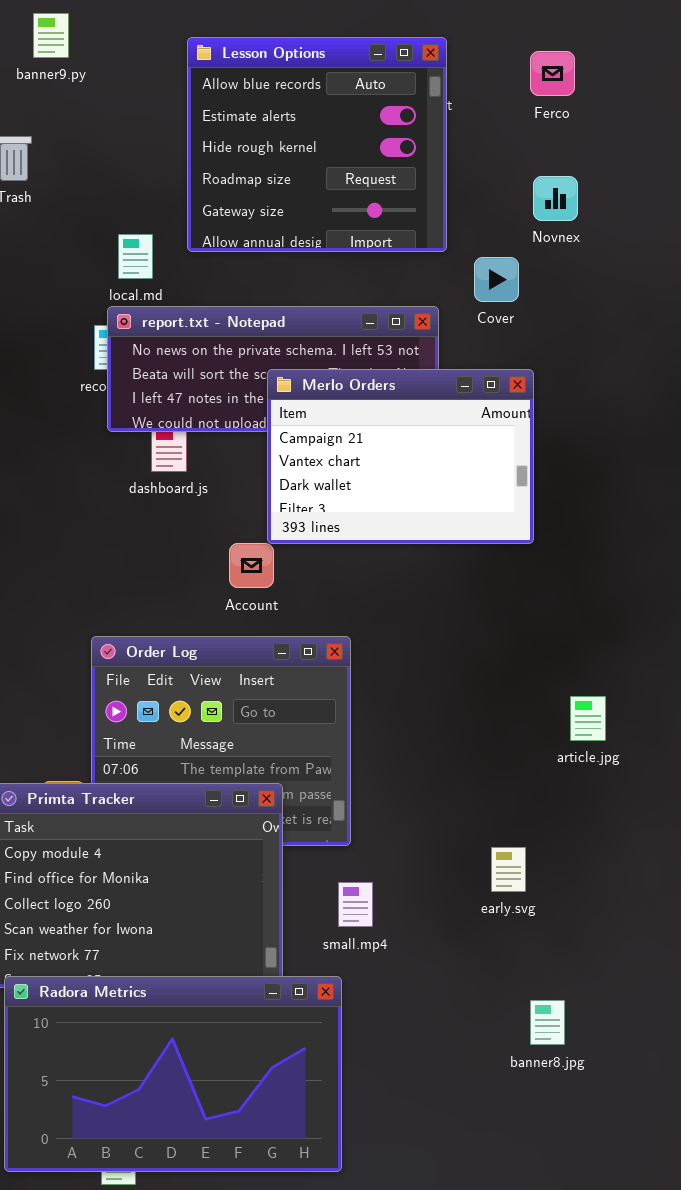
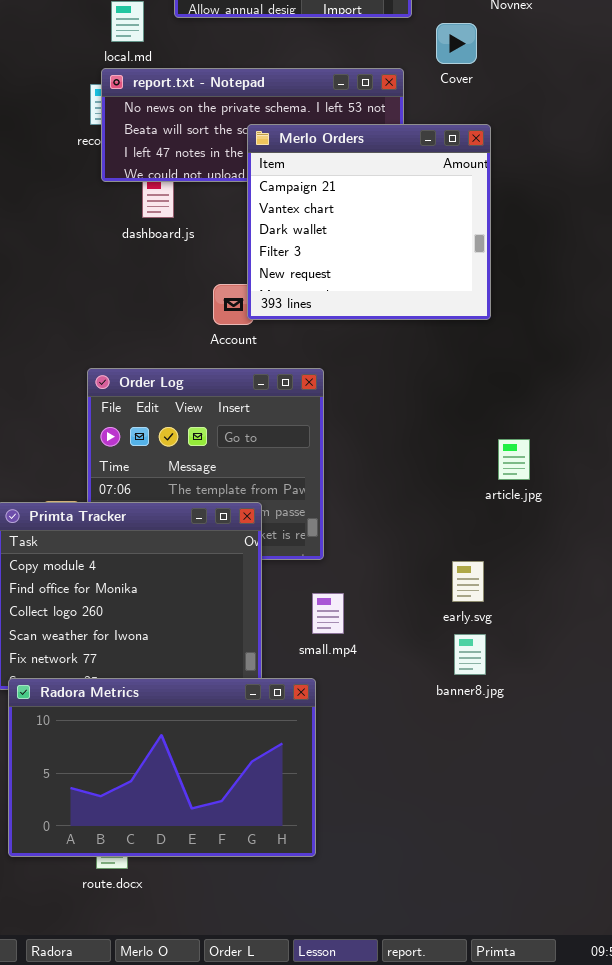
Merlo Orders: [267,369,534,544] -> [247,124,491,320], resized
article.jpg: [570,696,606,741] -> [498,439,530,480], moved
banner8.jpg: [530,1000,565,1045] -> [454,634,486,675], moved

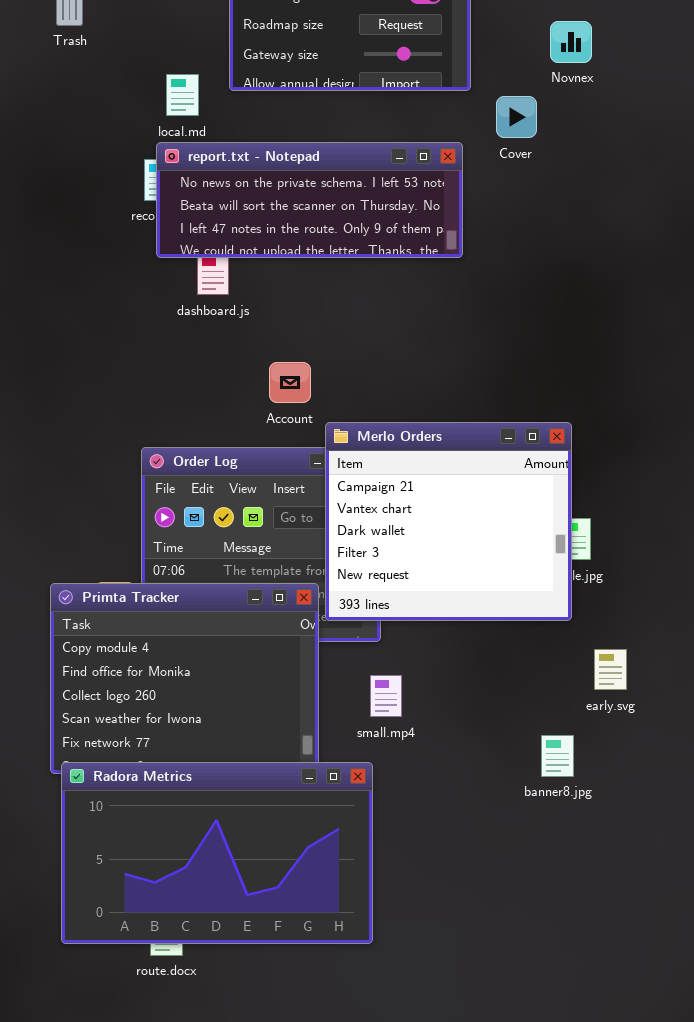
Merlo Orders: [247,124,491,320] -> [325,422,572,621], moved
early.svg: [452,561,484,602] -> [594,649,627,690], moved
banner8.jpg: [454,634,486,675] -> [541,735,574,777], moved

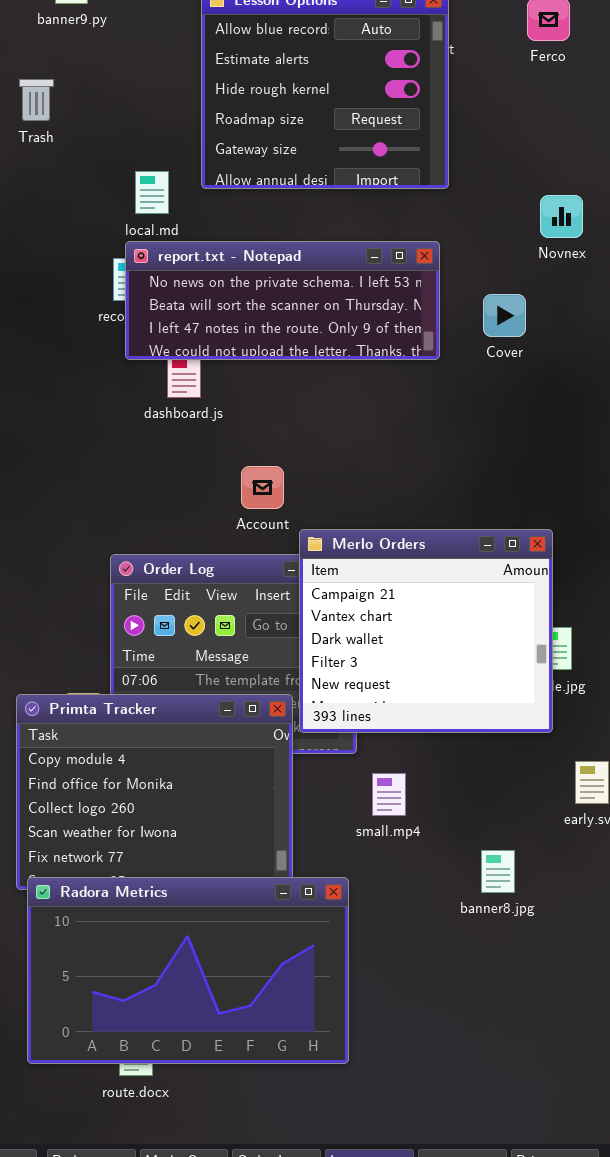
Novnex: [550,21,592,63] -> [540,195,583,238], moved
Cover: [496,96,537,138] -> [483,294,526,337], moved
small.mp4: [370,675,402,717] -> [372,773,406,816], moved
banner8.jpg: [541,735,574,777] -> [481,850,515,893], moved

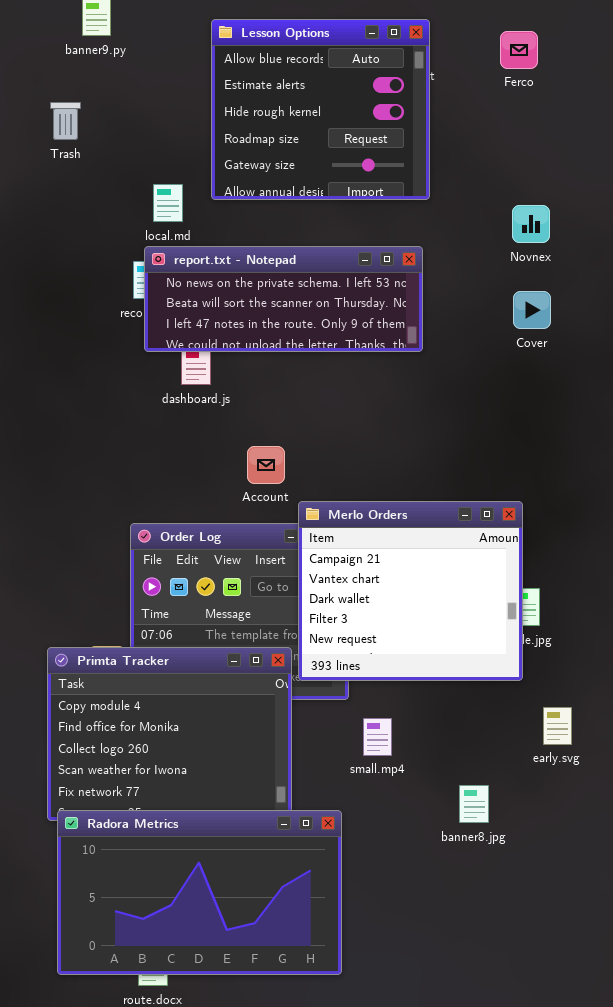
Cover: [483,294,526,337] -> [513,291,551,329], moved

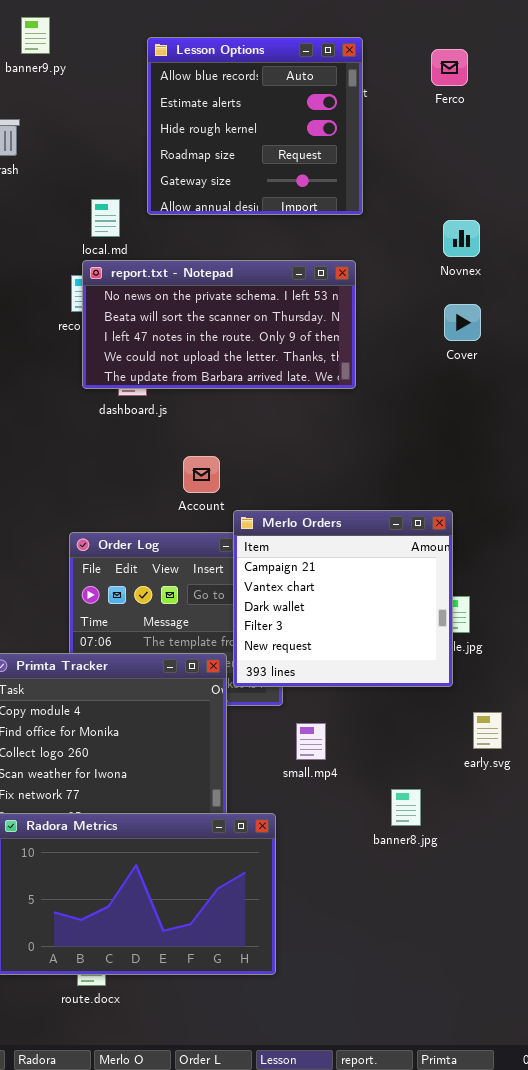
report.txt - Notepad: [144,246,423,352] -> [82,260,356,389], resized

